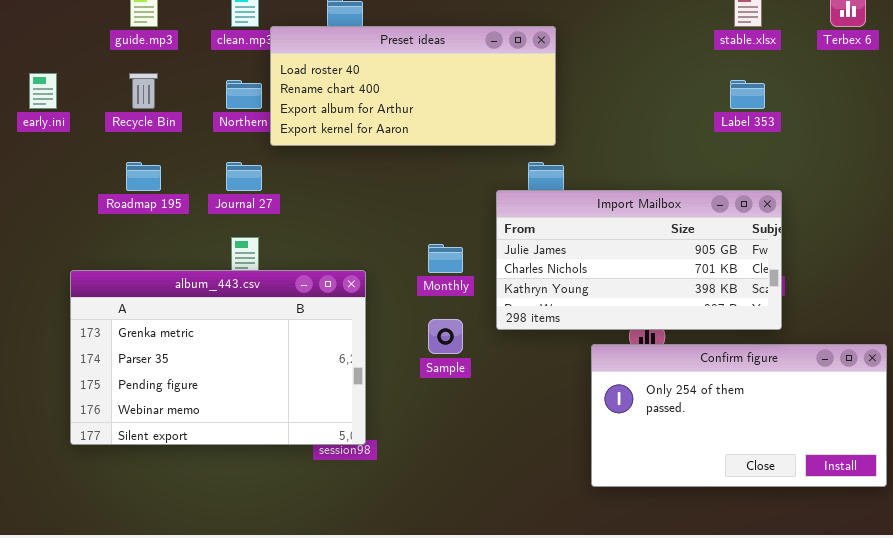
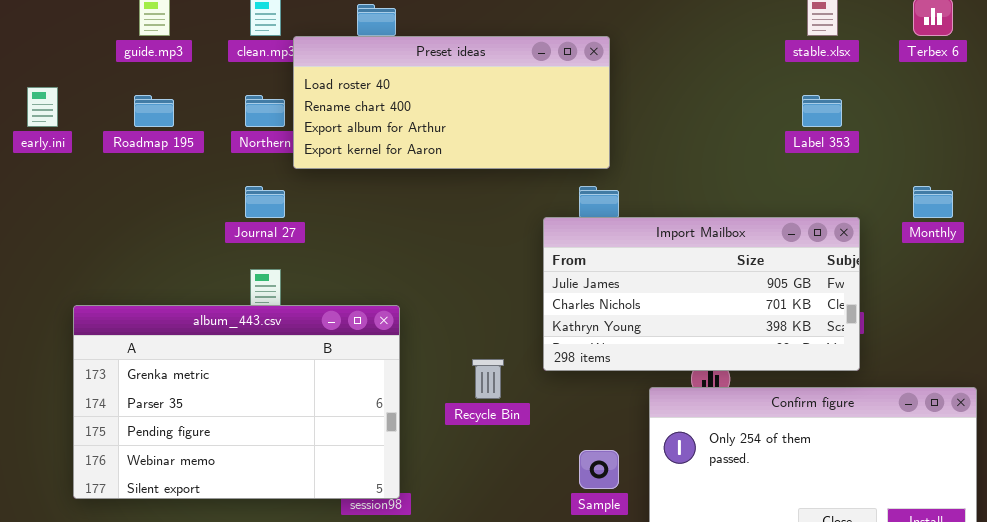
Recycle Bin: [129,73,158,109] -> [472,359,504,399], moved
Roadmap 195: [126,162,161,191] -> [134,95,174,127], moved
Monthly: [428,244,463,273] -> [913,186,953,218], moved
Sample: [428,319,463,354] -> [579,450,619,489], moved

